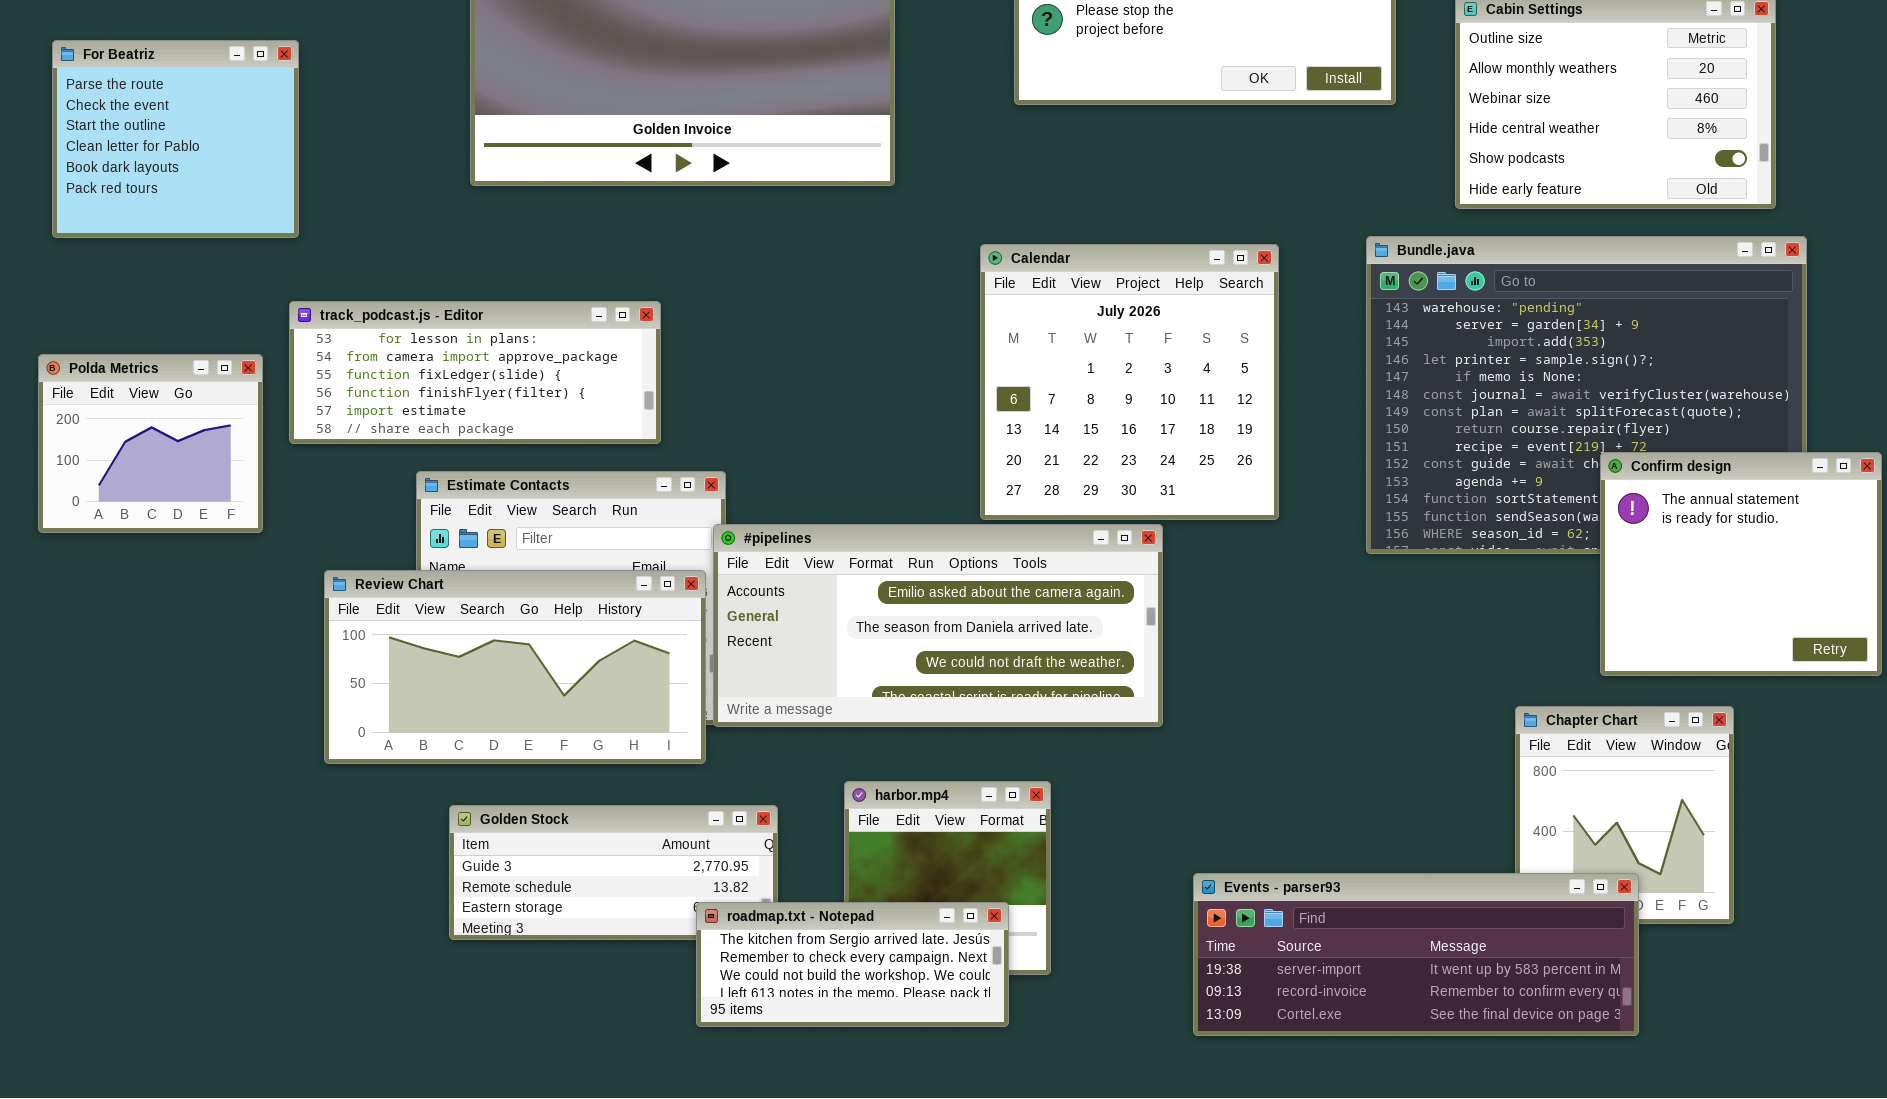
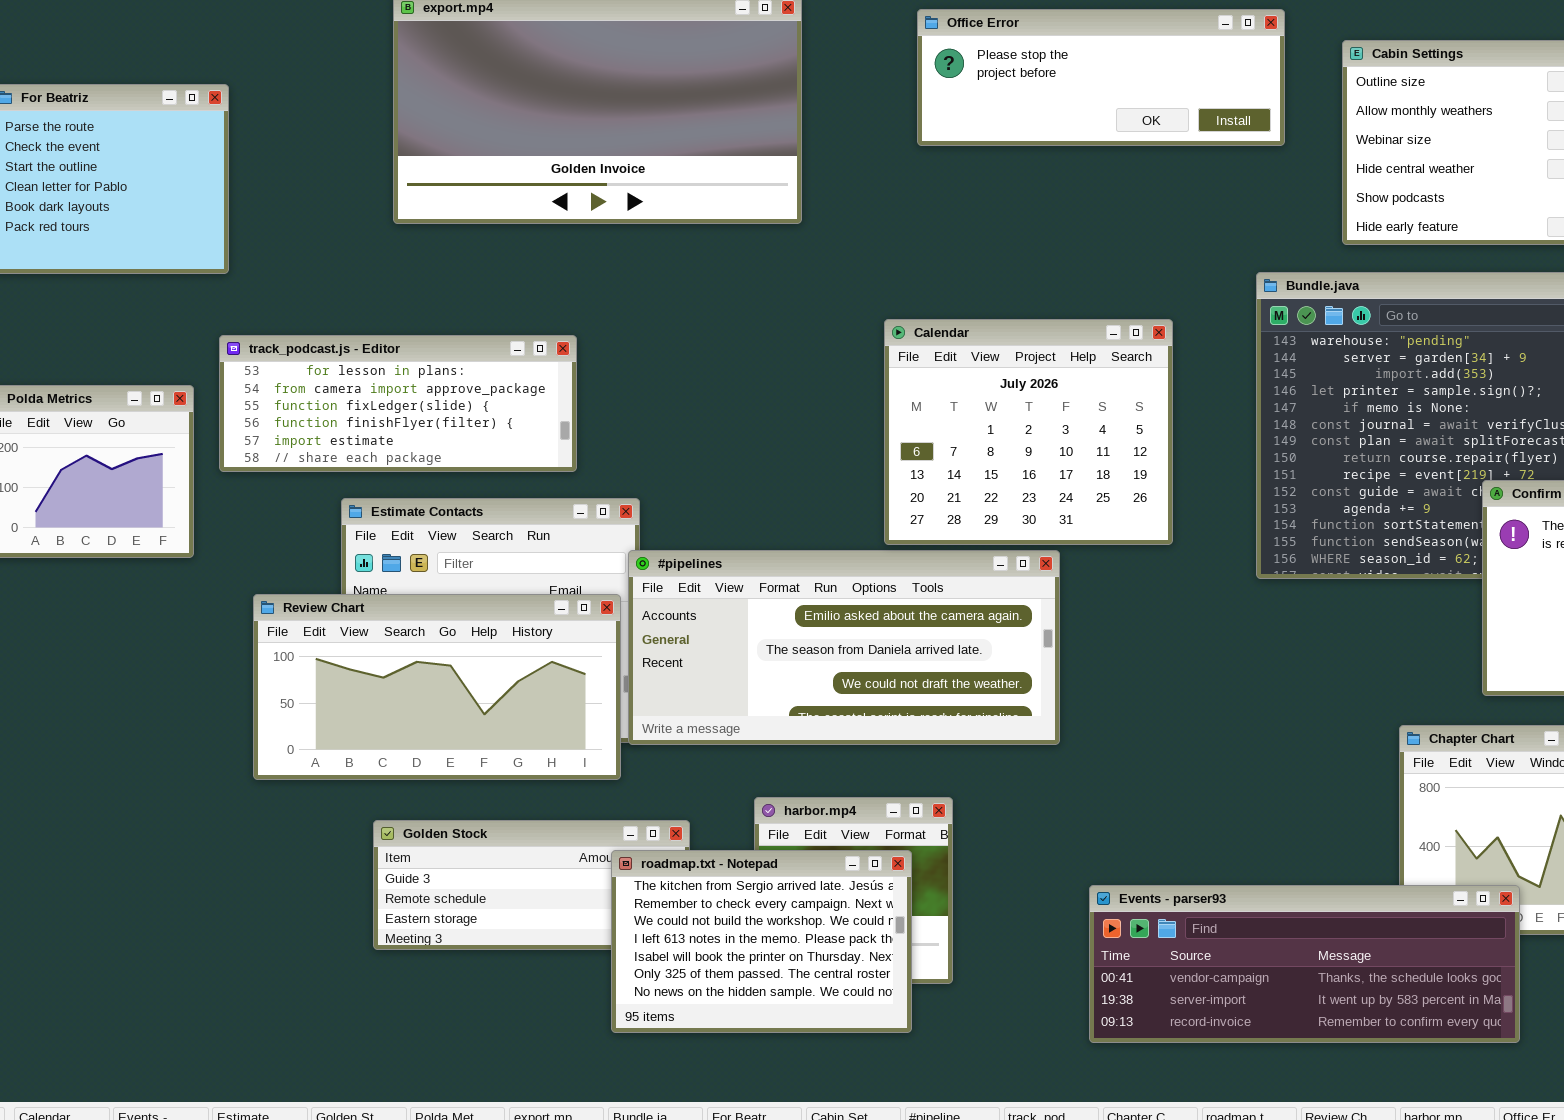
Calendar: [980,244,1279,520] -> [884,319,1173,545], resized
Events - parser93: [1193,873,1639,1036] -> [1089,885,1520,1043], scrolled up 1 row
roadmap.txt - Notepad: [696,902,1009,1027] -> [611,850,912,1033], resized

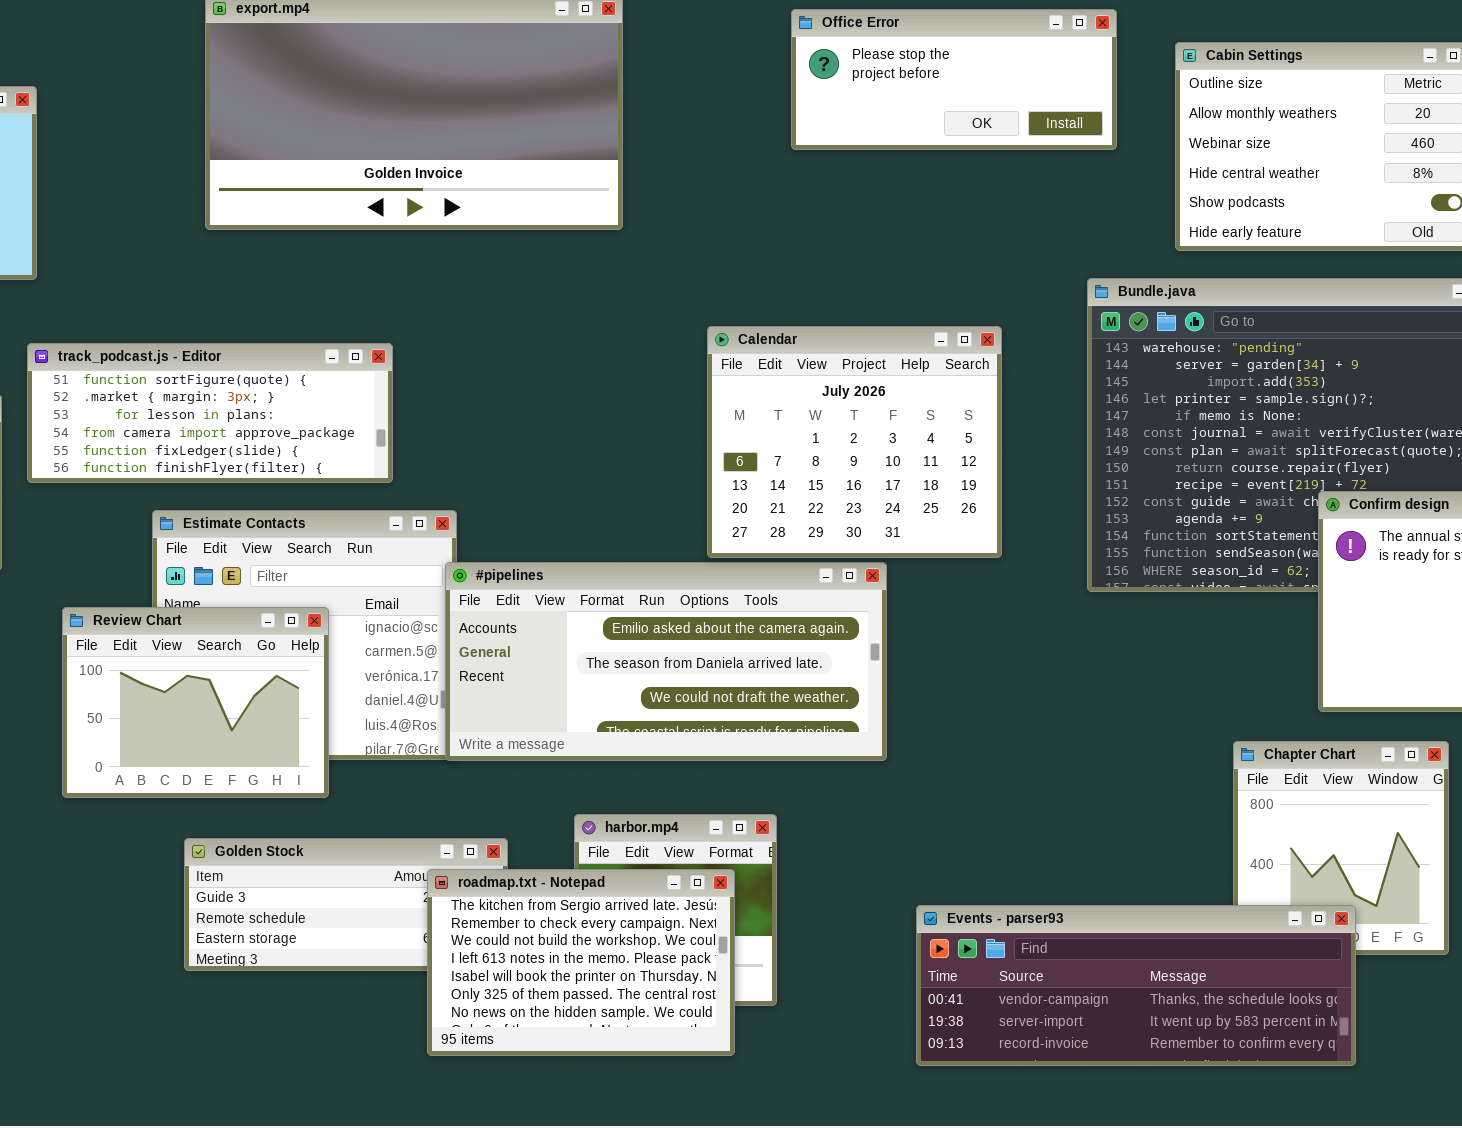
Office Error: [917,9,1285,146] -> [791,9,1117,150], resized
track_podcast.js - Editor: [219,335,577,472] -> [27,343,393,483], scrolled up 2 rows
Review Chart: [253,594,621,780] -> [62,607,329,798], resized

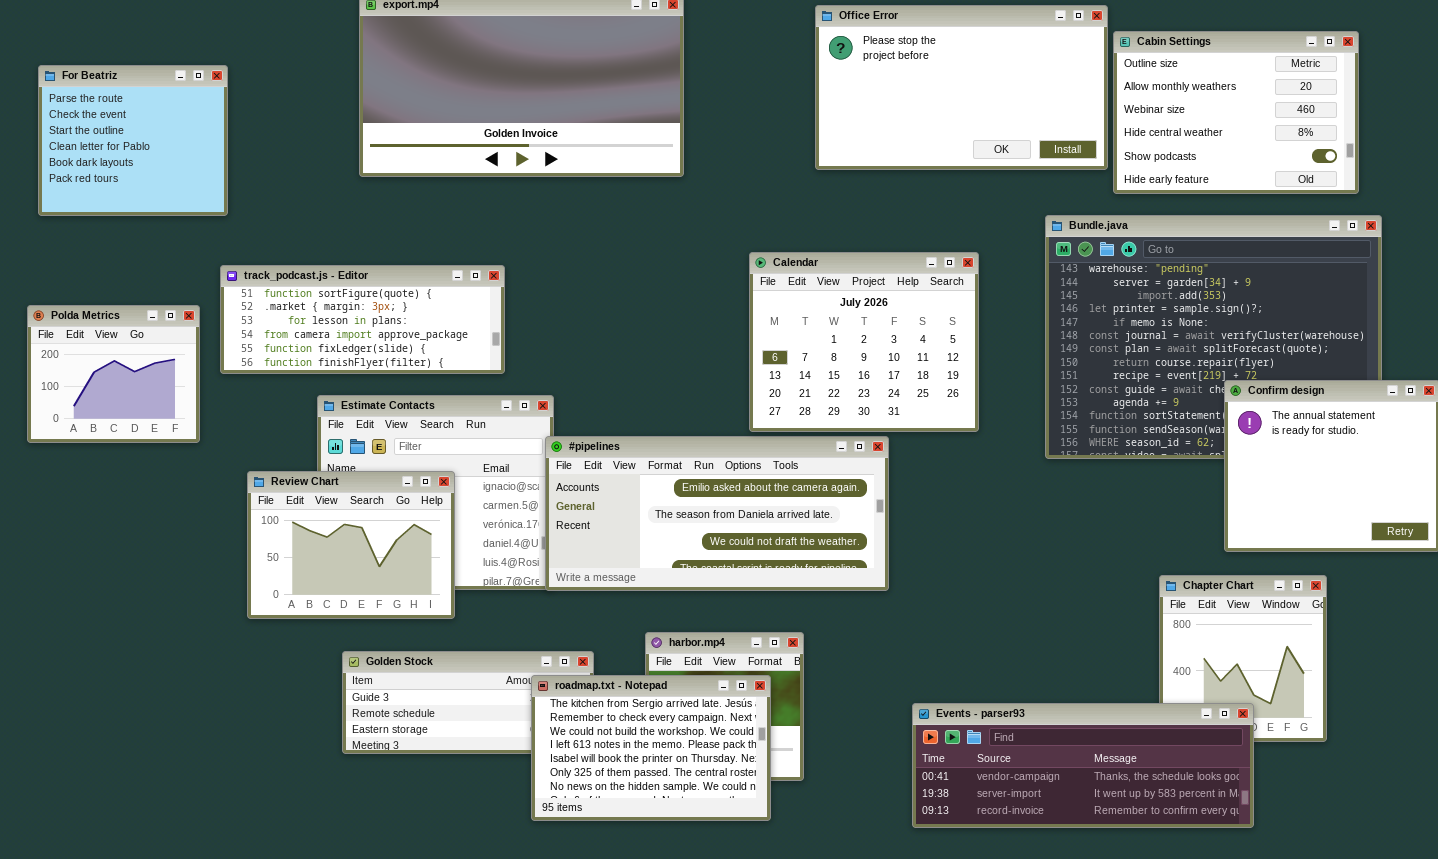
Office Error: [791,9,1117,150] -> [815,5,1108,170], resized

